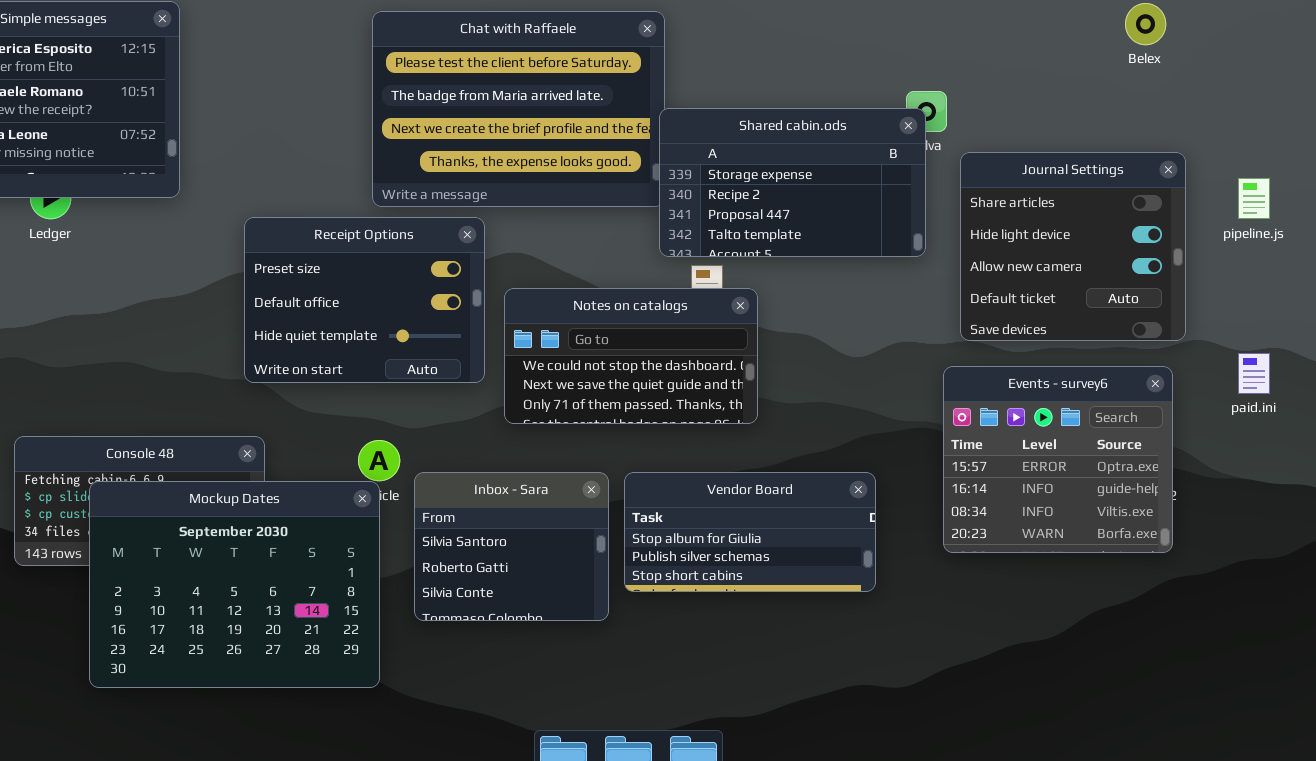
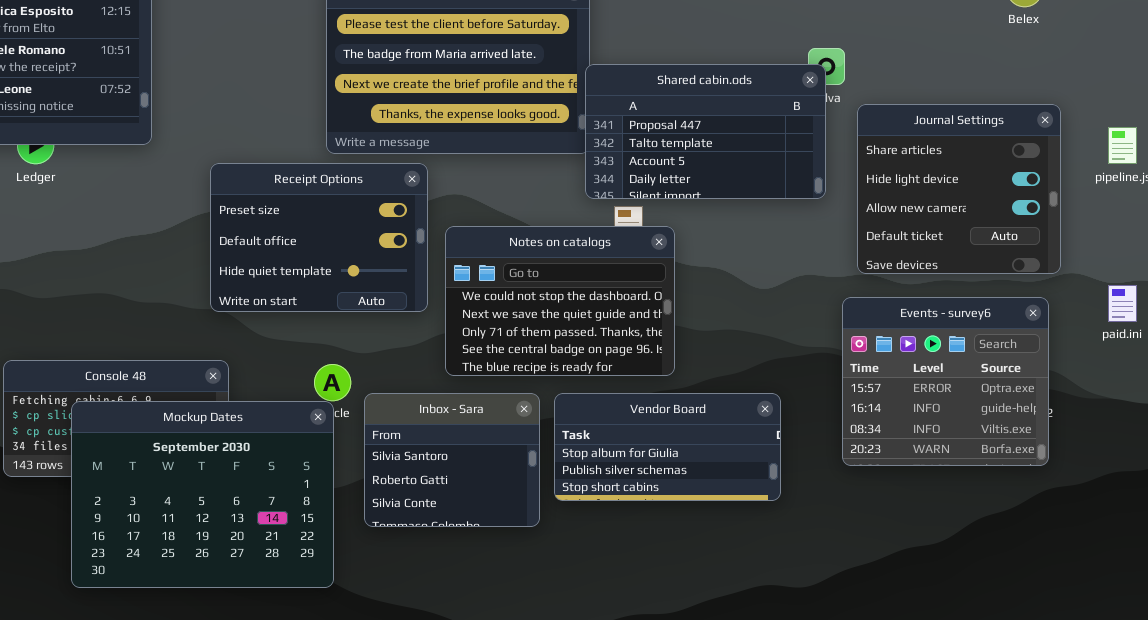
Shared cabin.ods: [659,108,926,257] -> [585,64,826,199], scrolled down 2 rows
Notes on catalogs: [504,288,758,424] -> [445,226,675,376], resized

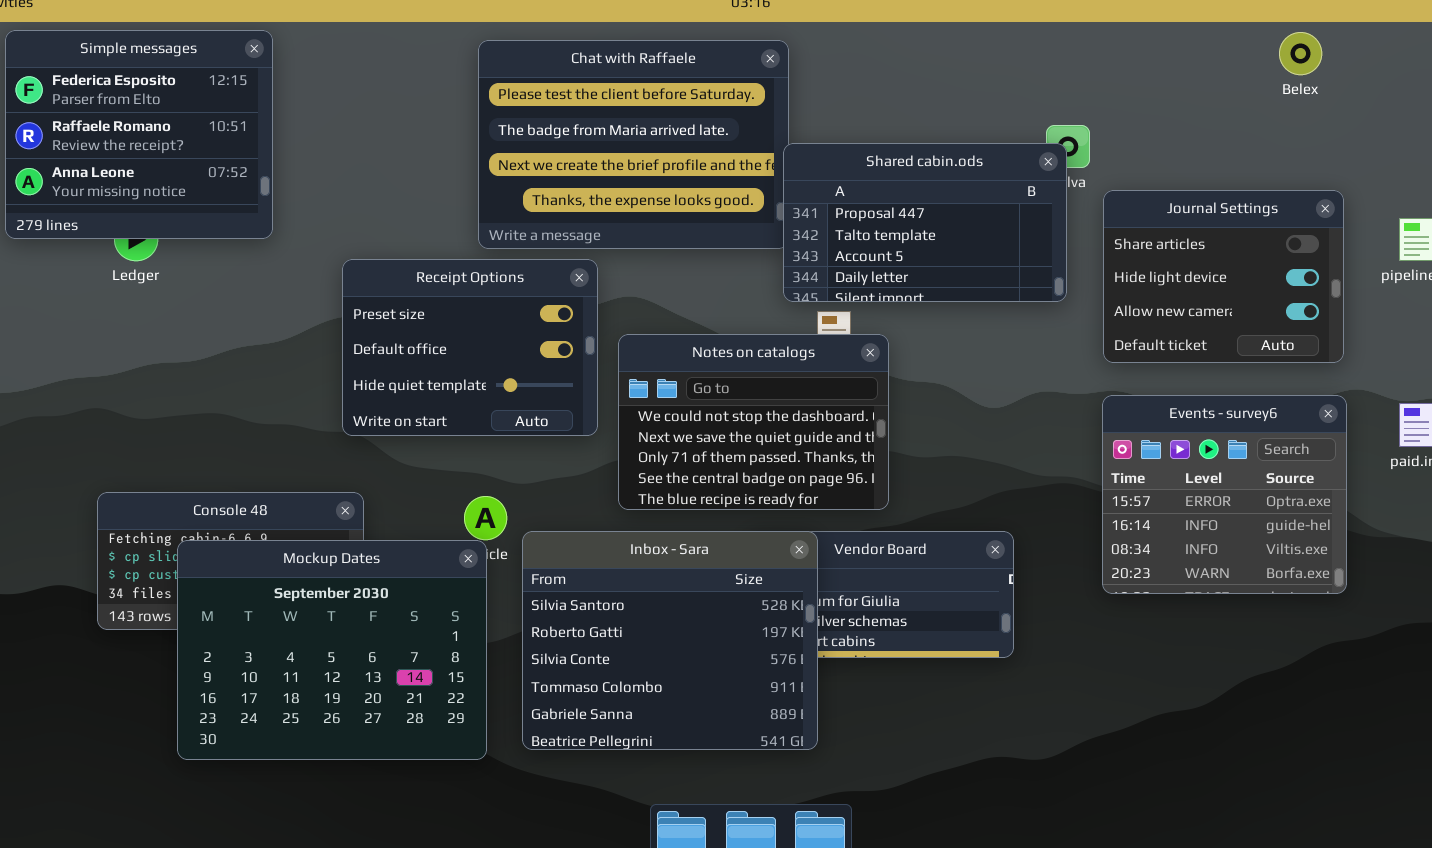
Journal Settings: [857,104,1061,274] -> [1103,190,1344,363], resized
Events - survey6: [842,297,1049,466] -> [1102,395,1347,594], moved
Inbox - Sara: [364,393,540,527] -> [522,531,818,750], resized

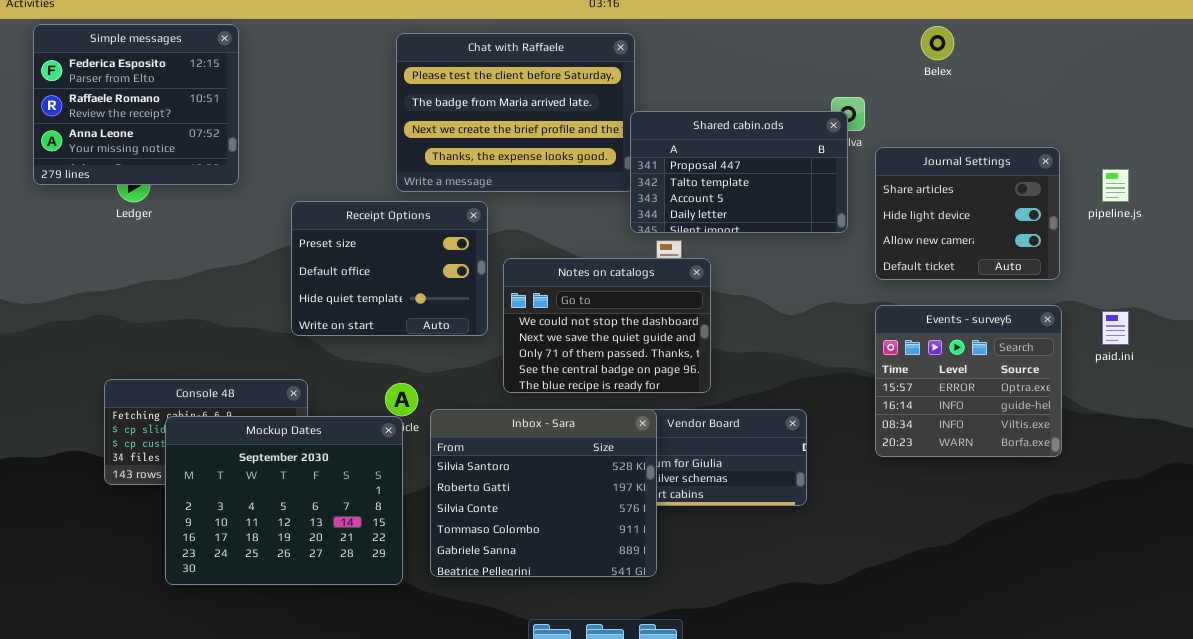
Belex: [1279,32,1322,75] -> [921,26,954,60], moved

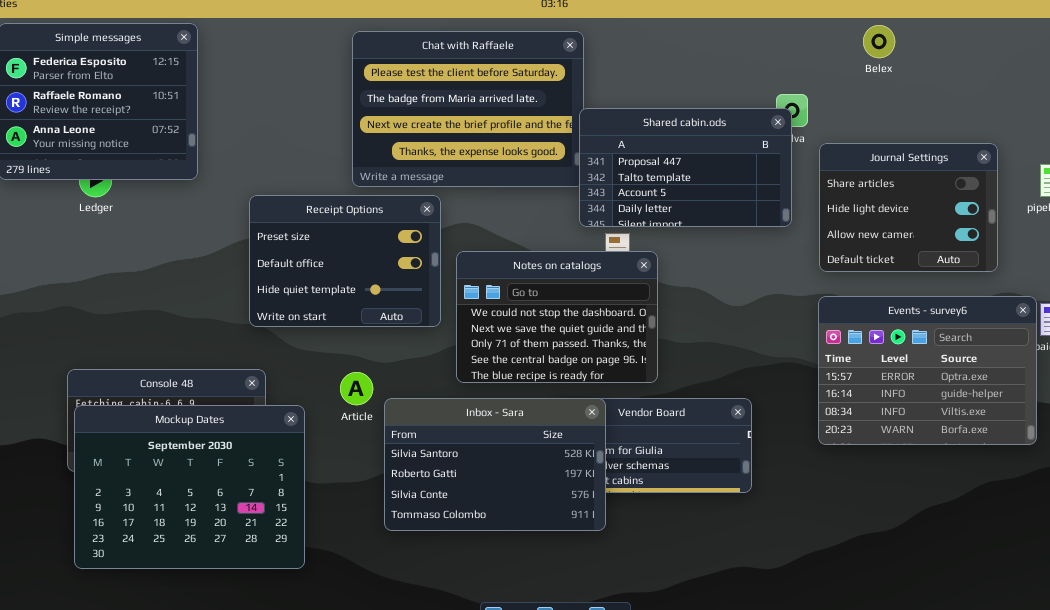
Events - survey6: [875,305,1062,457] -> [818,296,1037,445], resized
Inbox - Sara: [430,409,657,577] -> [384,398,606,531], resized
Mockup Dates: [165,416,403,585] -> [74,405,305,569], moved

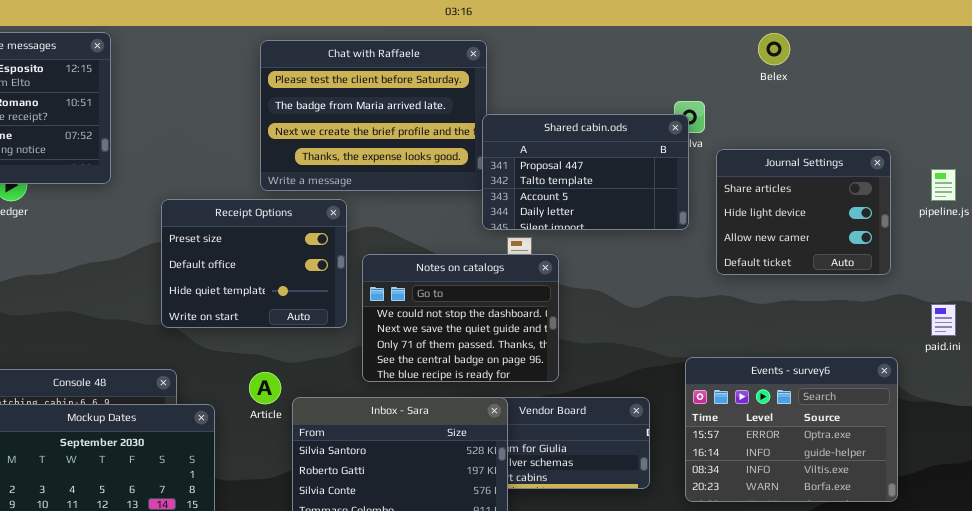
Events - survey6: [818,296,1037,445] -> [685,357,898,502], moved

